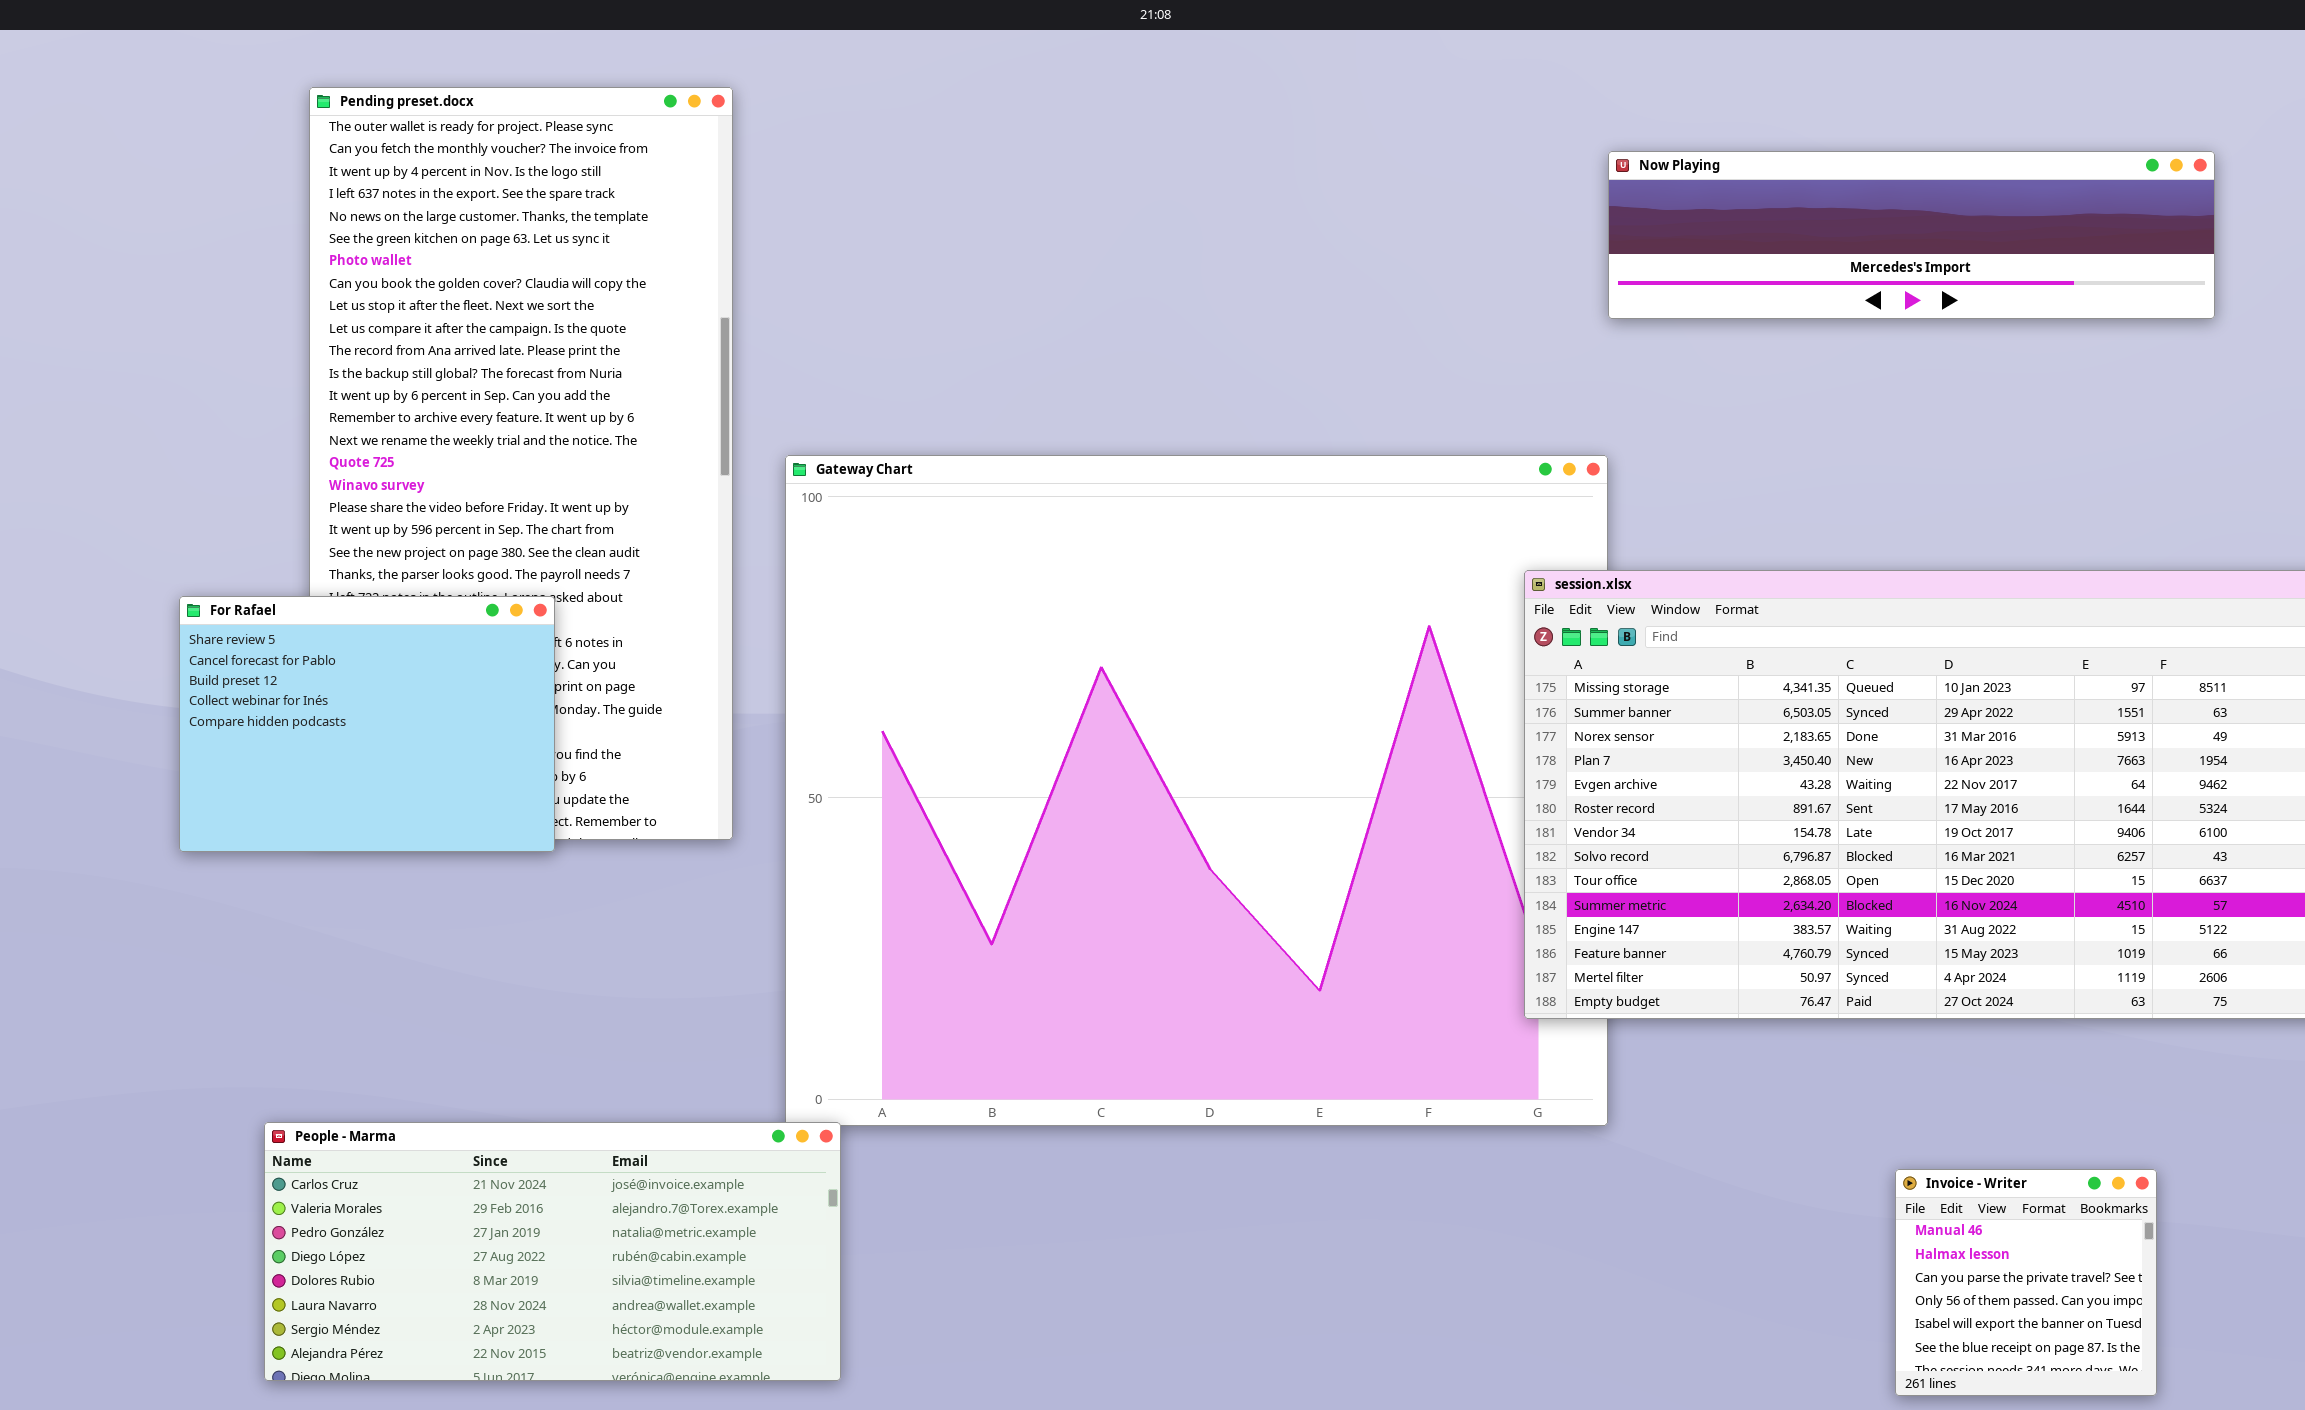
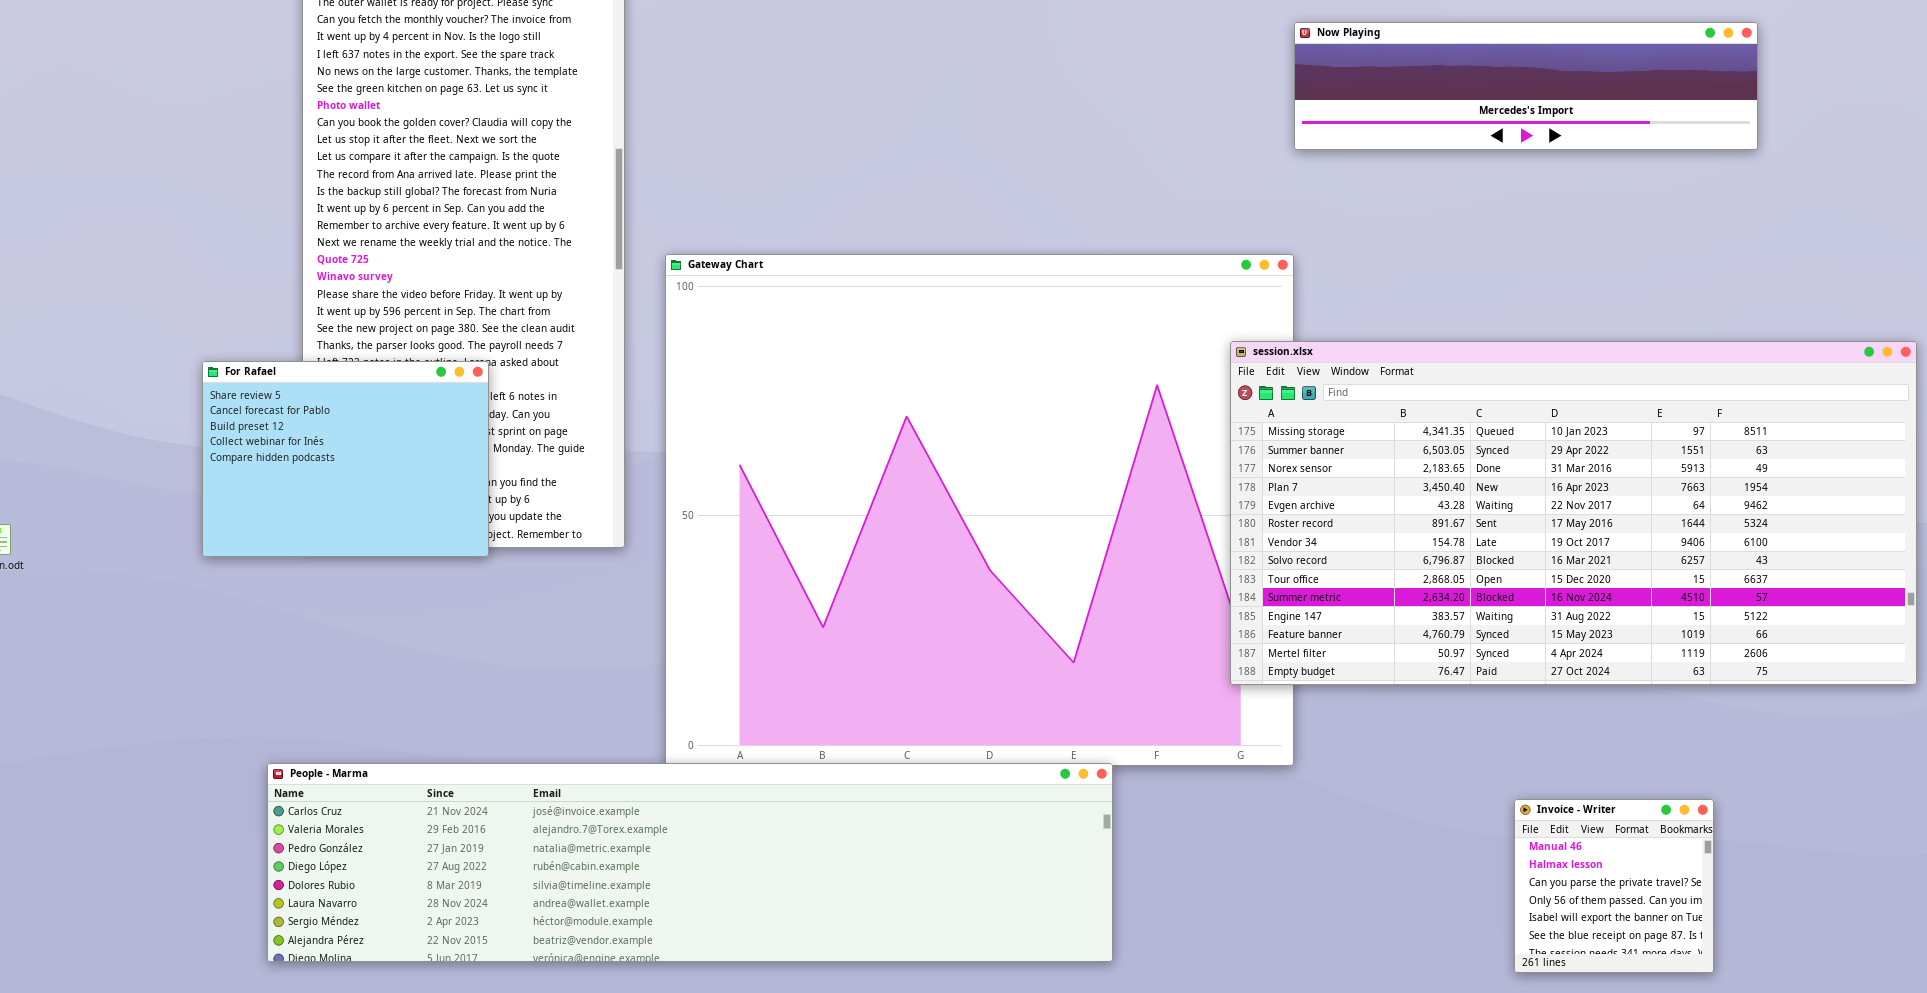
People - Marma: [264,1122,841,1381] -> [267,763,1113,962], resized

